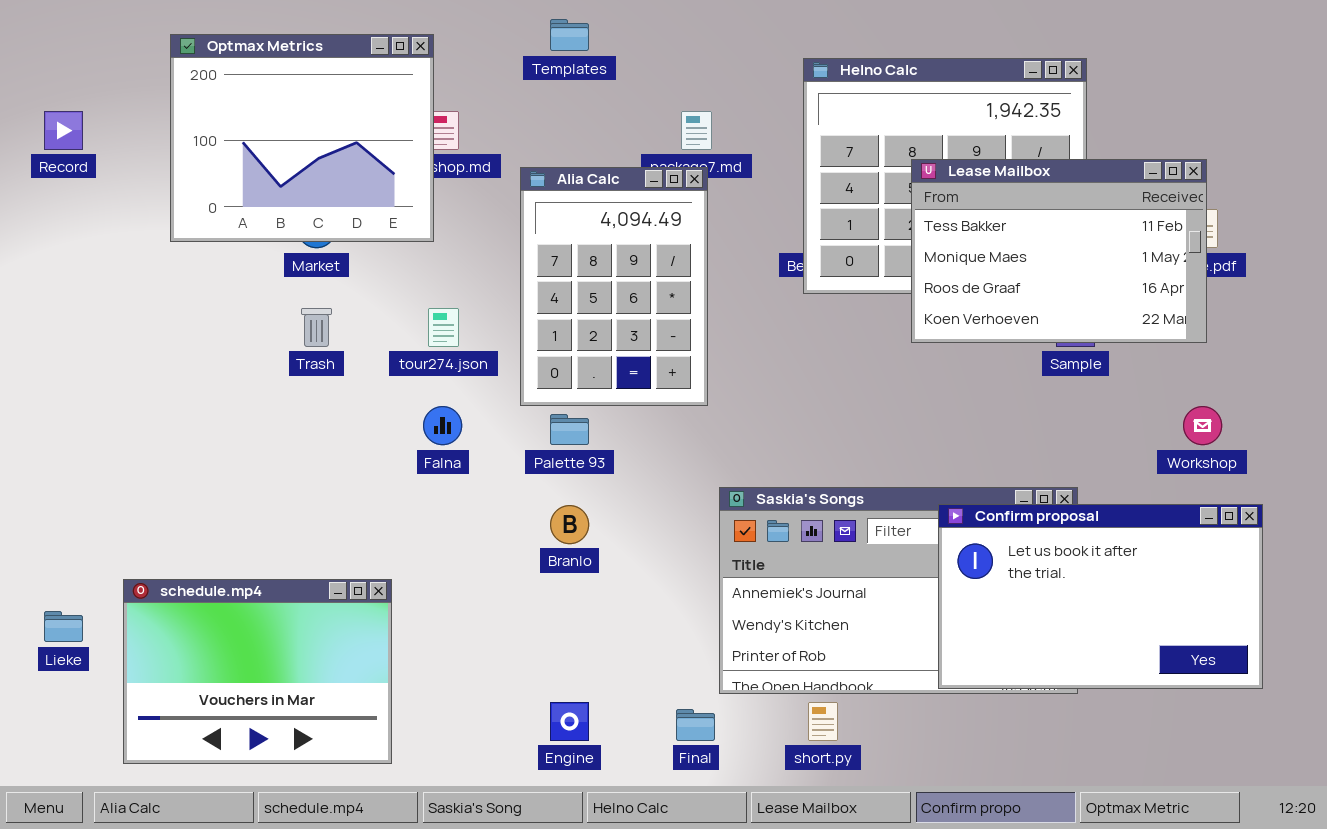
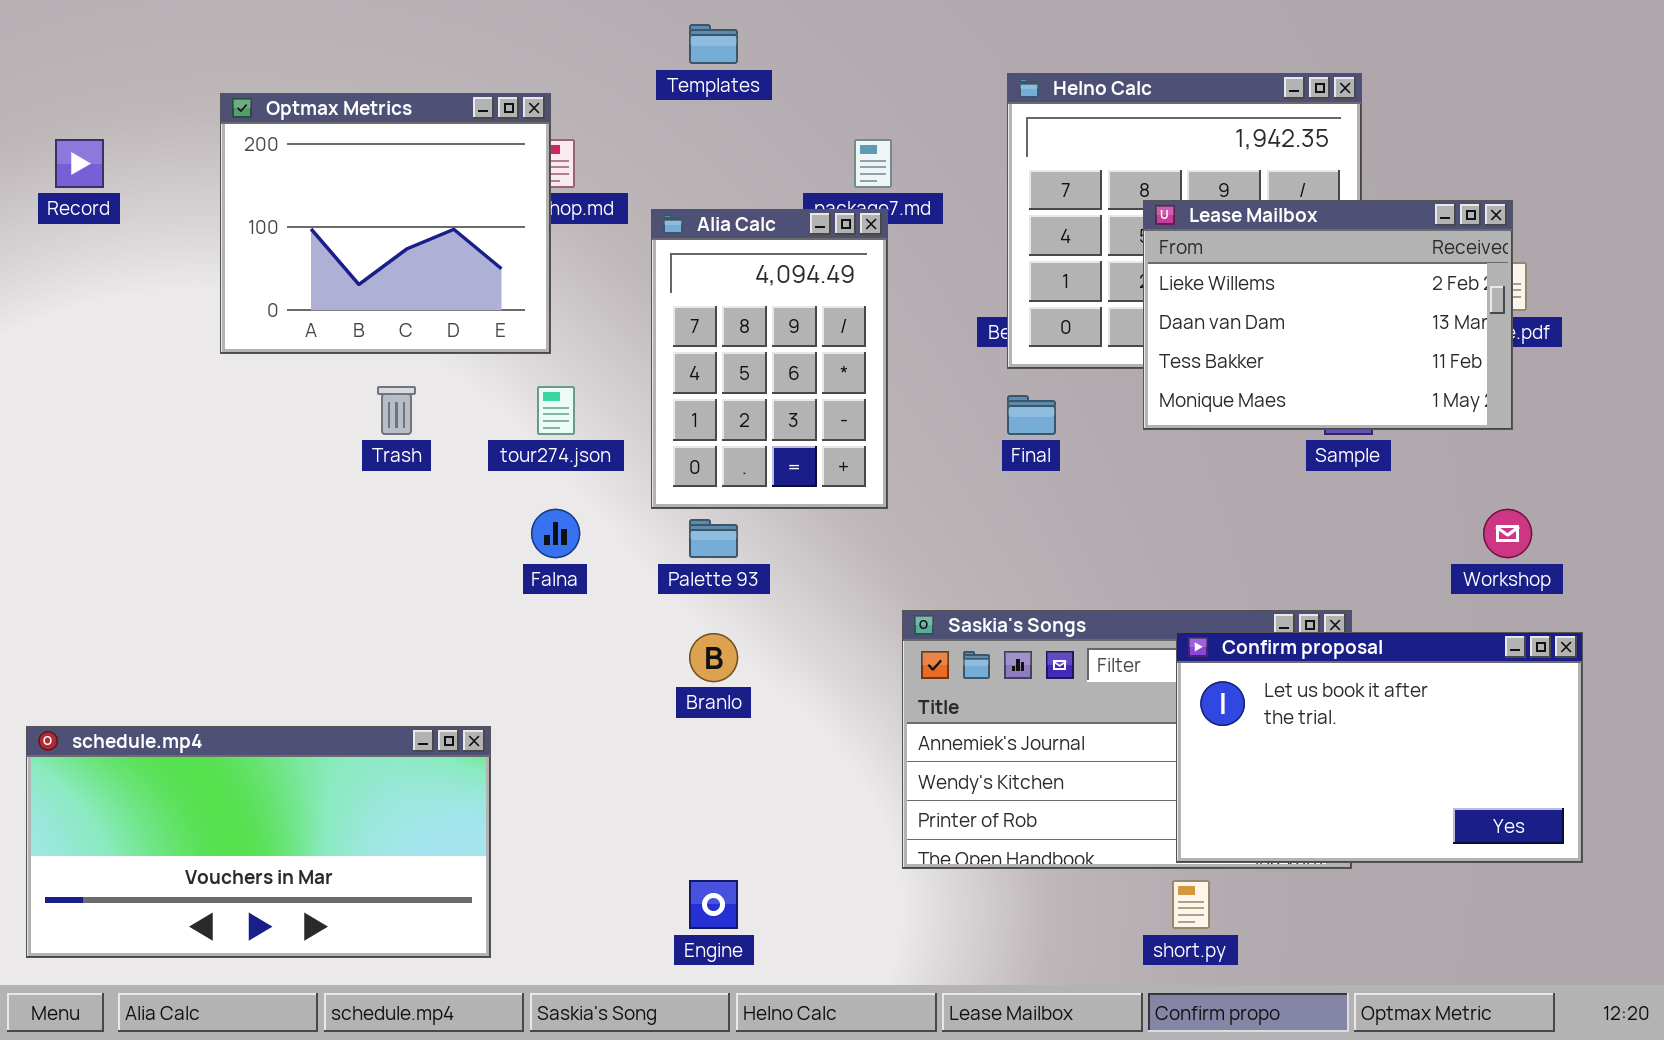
Optmax Metrics: [170,34,434,242] -> [220,93,551,354], moved
Lease Mailbox: [911,159,1207,343] -> [1143,200,1513,430], scrolled up 2 rows
schedule.mp4: [123,579,392,764] -> [26,726,491,958], resized
short.py: [808,702,838,741] -> [1172,880,1210,929], moved
Final: [676,709,715,741] -> [1007,395,1056,435], moved

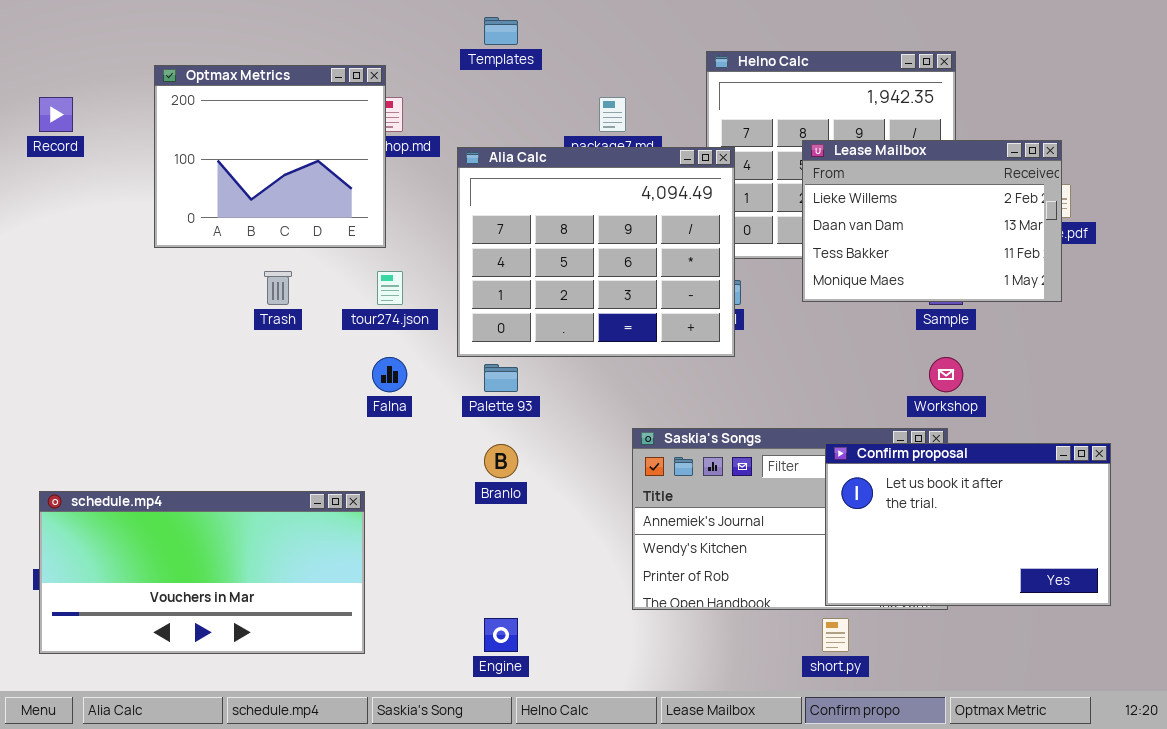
Alia Calc: [651,209,888,509] -> [457,147,735,357], resized
Workshop: [1483,509,1532,558] -> [929,357,963,392], moved
schedule.mp4: [26,726,491,958] -> [39,491,365,654], moved

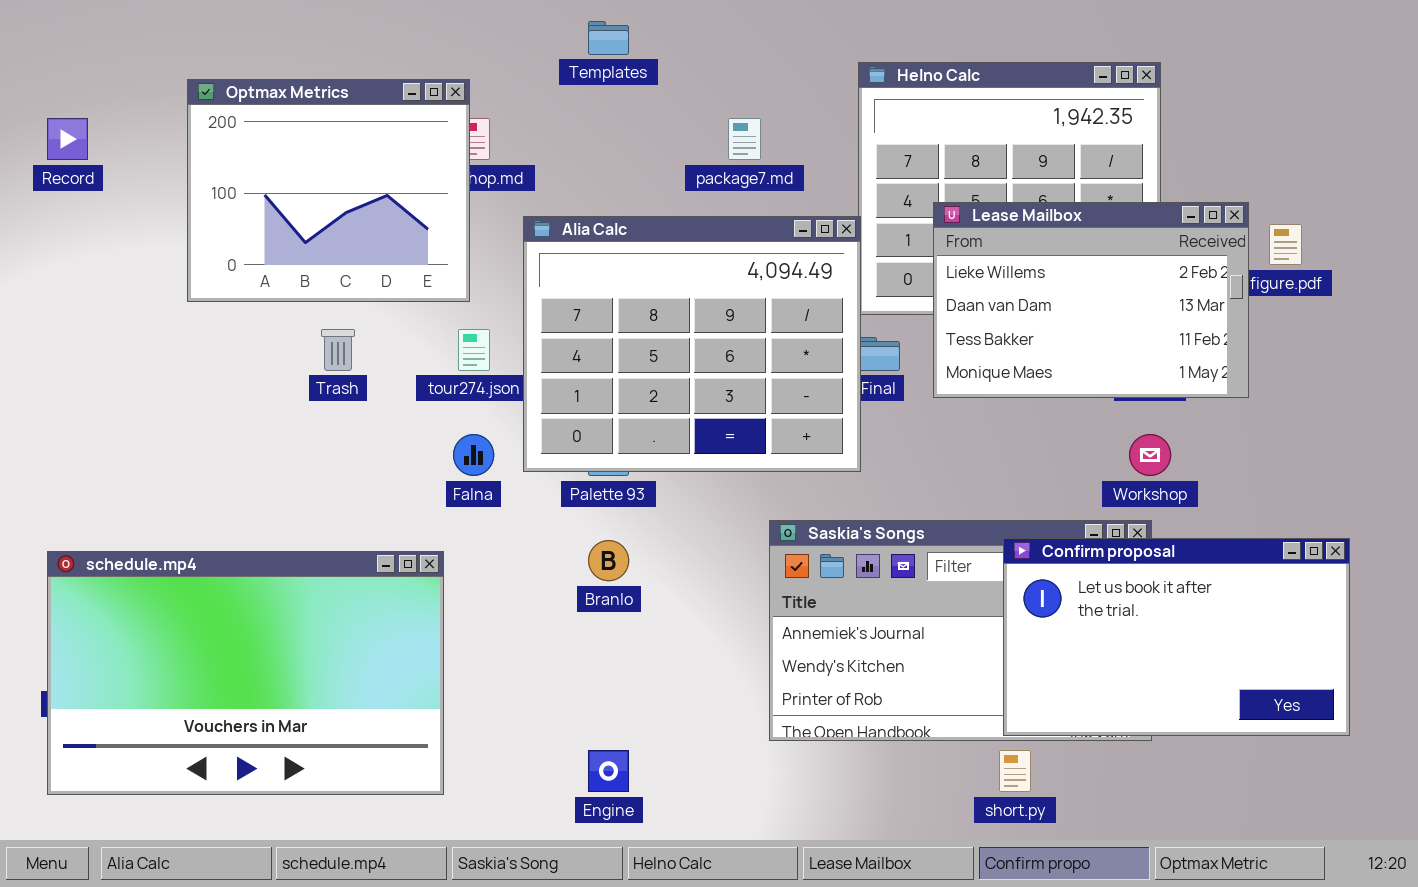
Lease Mailbox: [802,140,1062,302] -> [933,202,1249,398], moved
Alia Calc: [457,147,735,357] -> [523,216,861,472], moved
schedule.mp4: [39,491,365,654] -> [47,551,444,795], resized

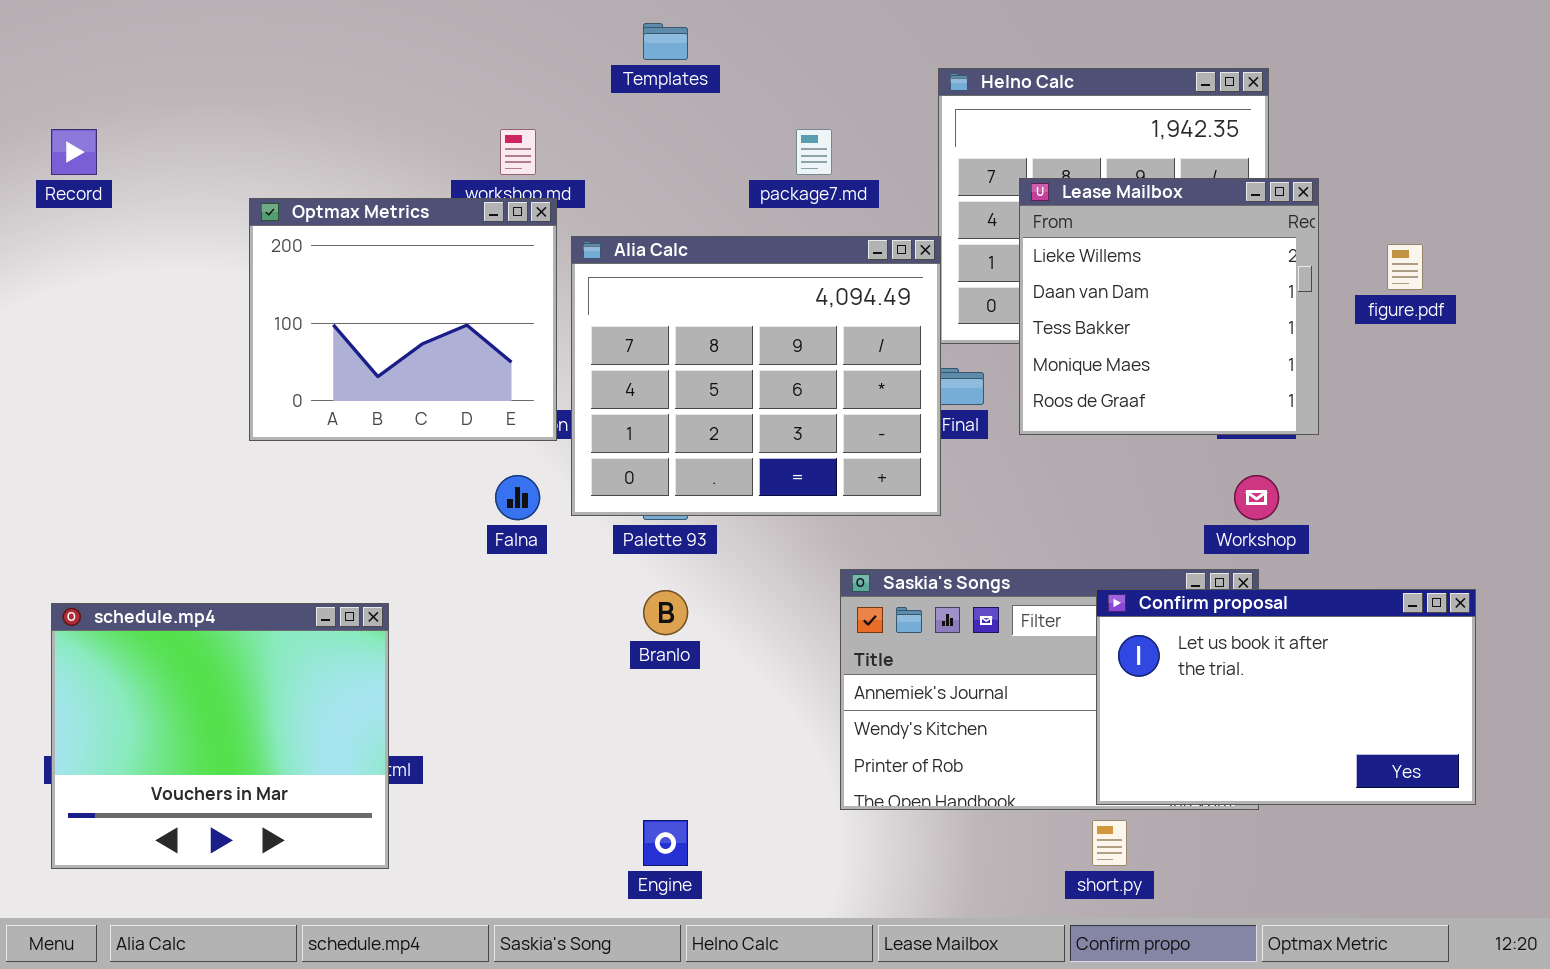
Optmax Metrics: [187,79,470,302] -> [249,198,557,441], moved
Lease Mailbox: [933,202,1249,398] -> [1019,178,1319,435], resized
schedule.mp4: [47,551,444,795] -> [51,603,389,869], resized

